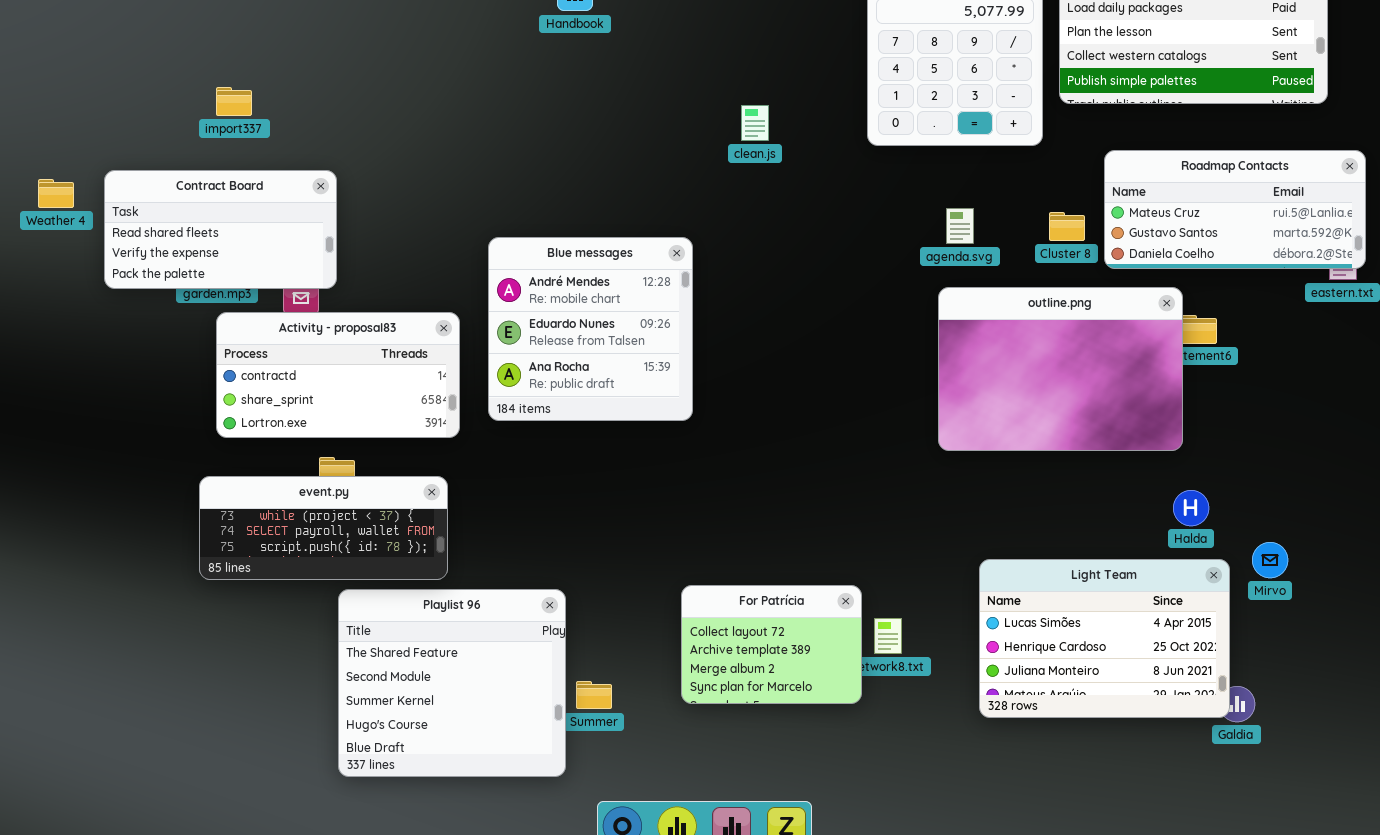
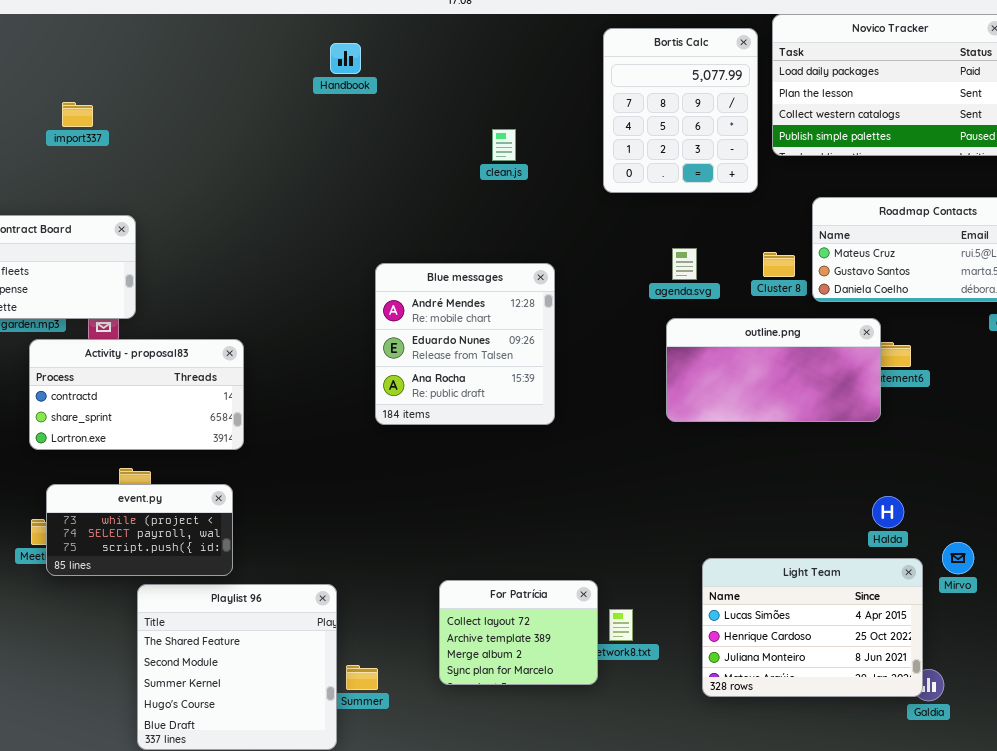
import337: [216,87,252,116] -> [62,102,93,127], moved
clean.js: [741,105,769,141] -> [492,129,516,161], moved
Blue messages: [488,237,693,421] -> [375,263,555,425], moved
outline.png: [938,287,1183,451] -> [666,318,881,422], resized
event.py: [199,476,448,580] -> [46,484,233,576], resized

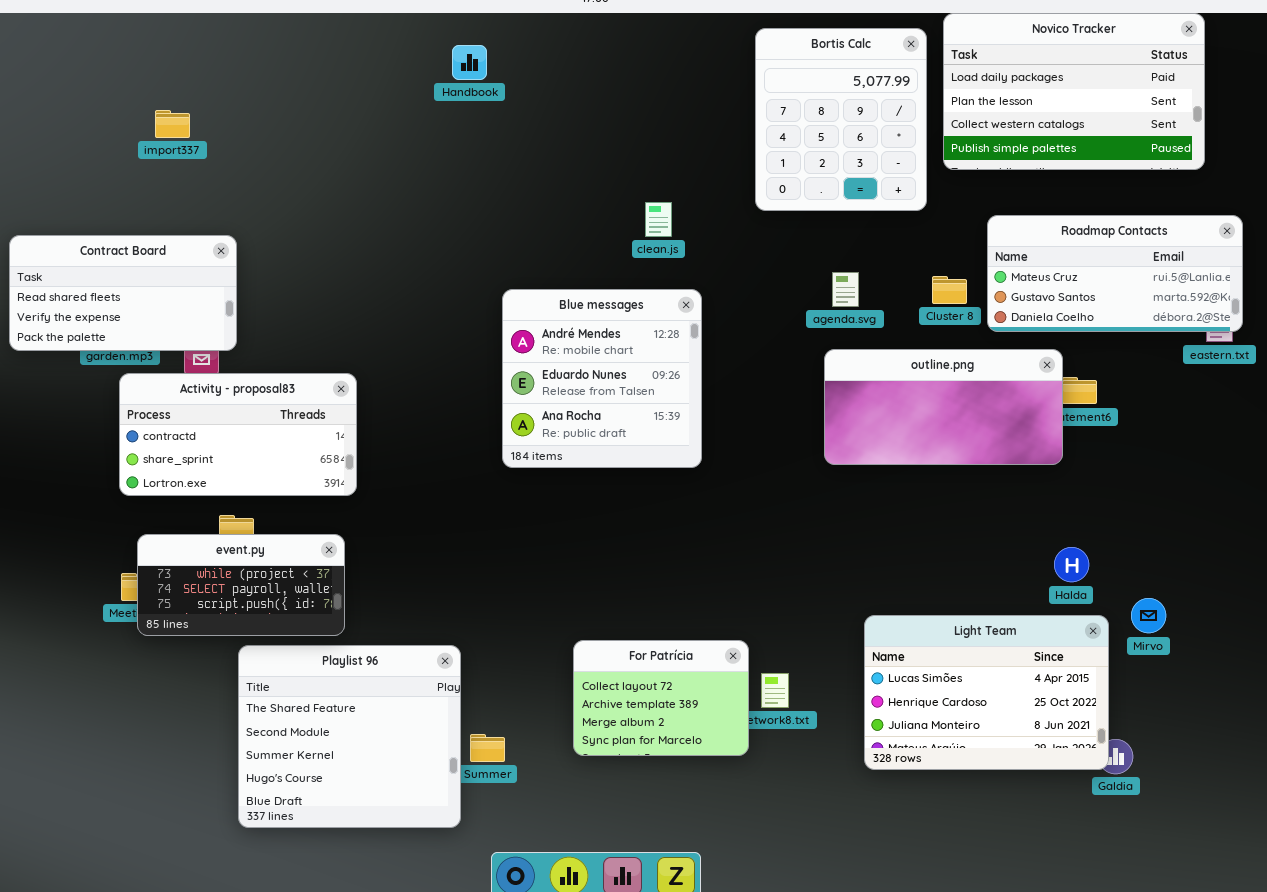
clean.js: [492,129,516,161] -> [645,202,672,237], moved

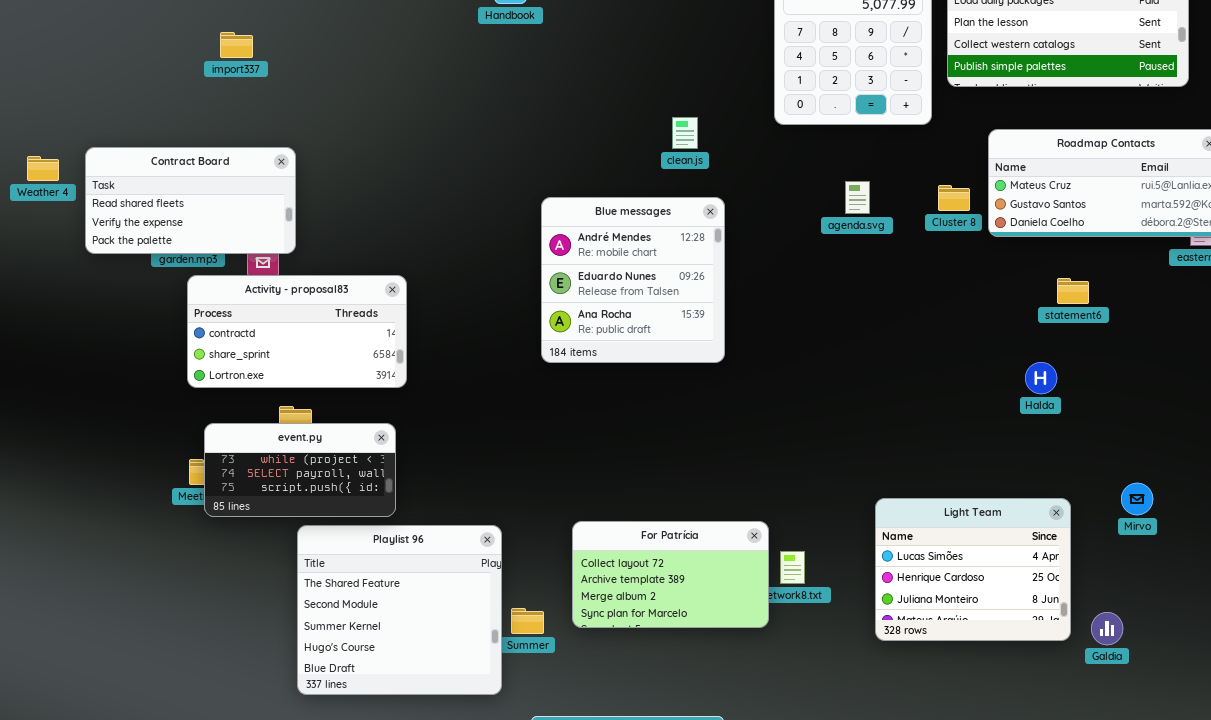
outline.png: [824,349,1063,465] -> none, closed
Halda: [1054,547,1089,582] -> [1025,362,1057,394], moved
Light Team: [864,615,1109,770] -> [875,498,1071,641], resized
For Patrícia: [573,640,749,756] -> [572,521,769,628], resized

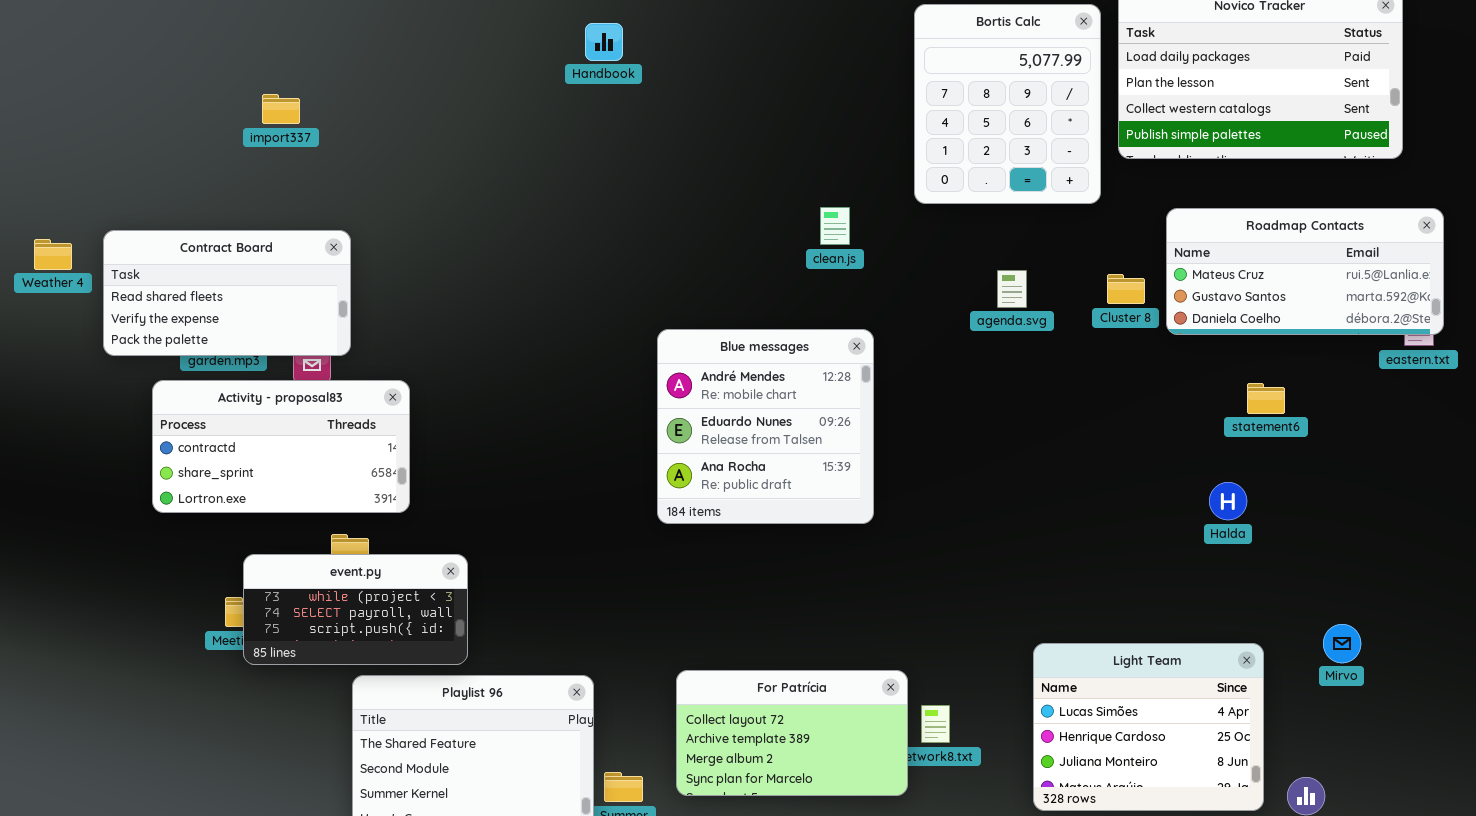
clean.js: [672,117,698,149] -> [820,207,850,245], moved
Blue messages: [541,197,725,363] -> [657,329,874,524], moved
Activity - proposal83: [187,275,407,388] -> [152,380,410,513], moved

